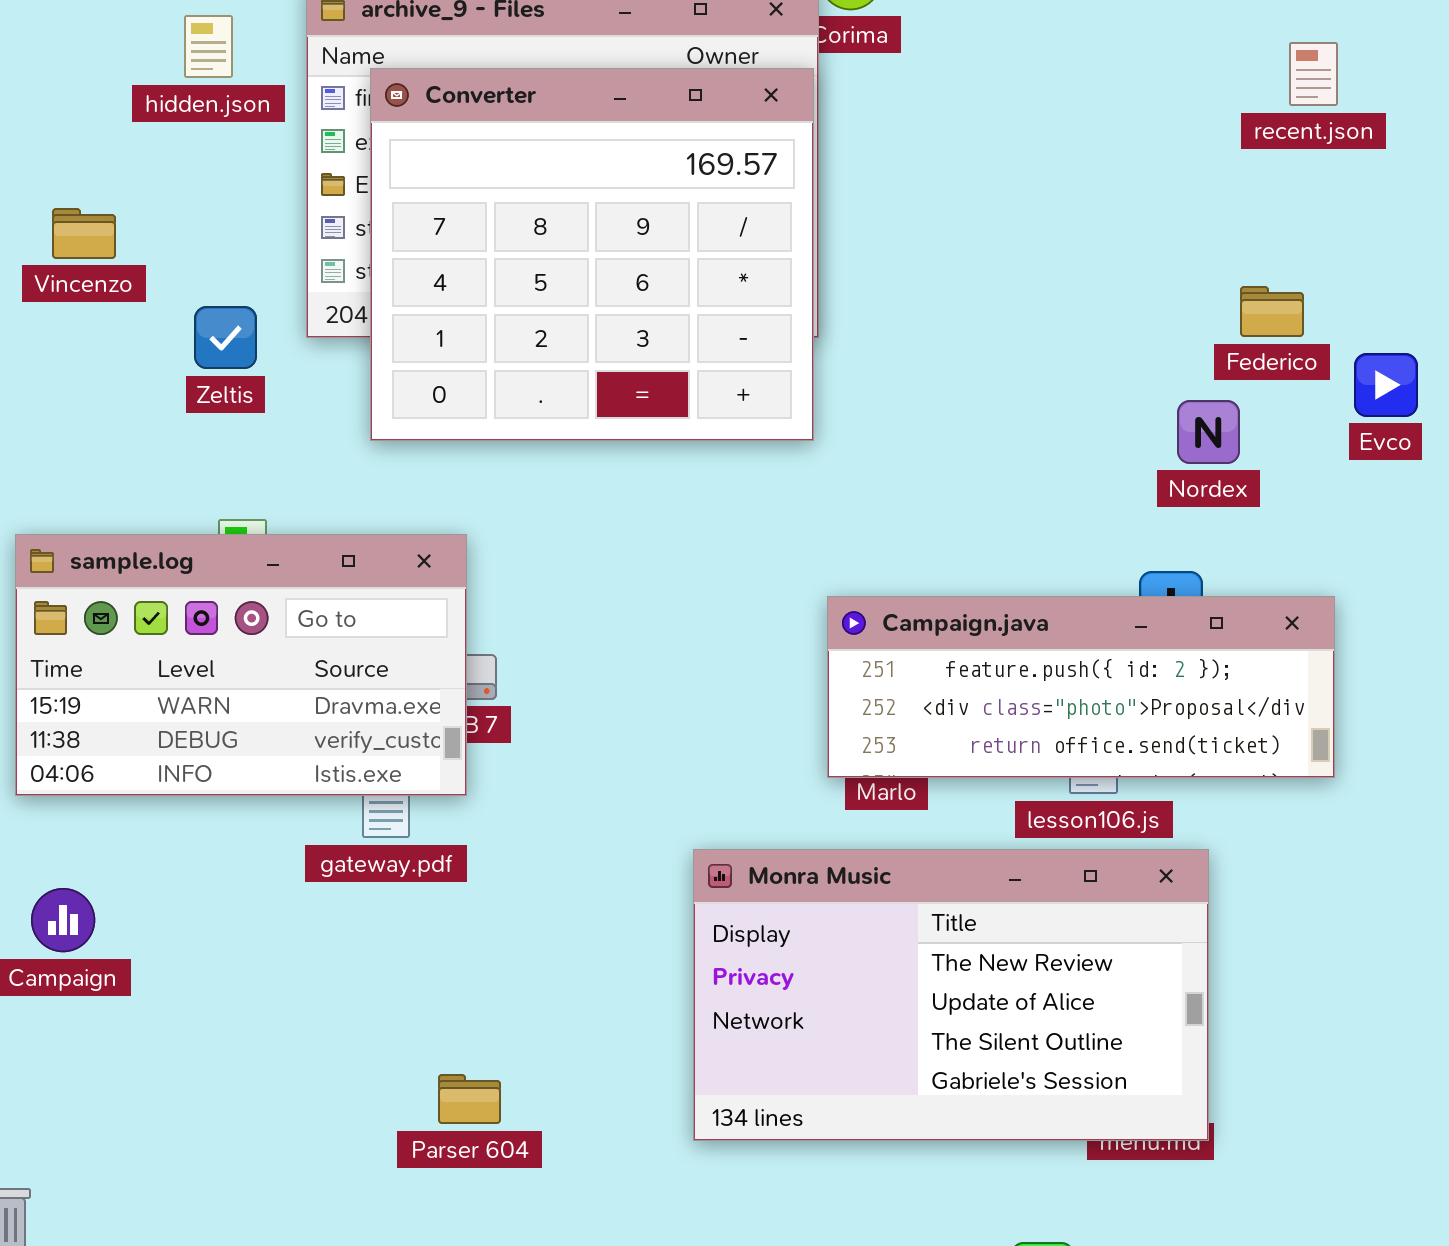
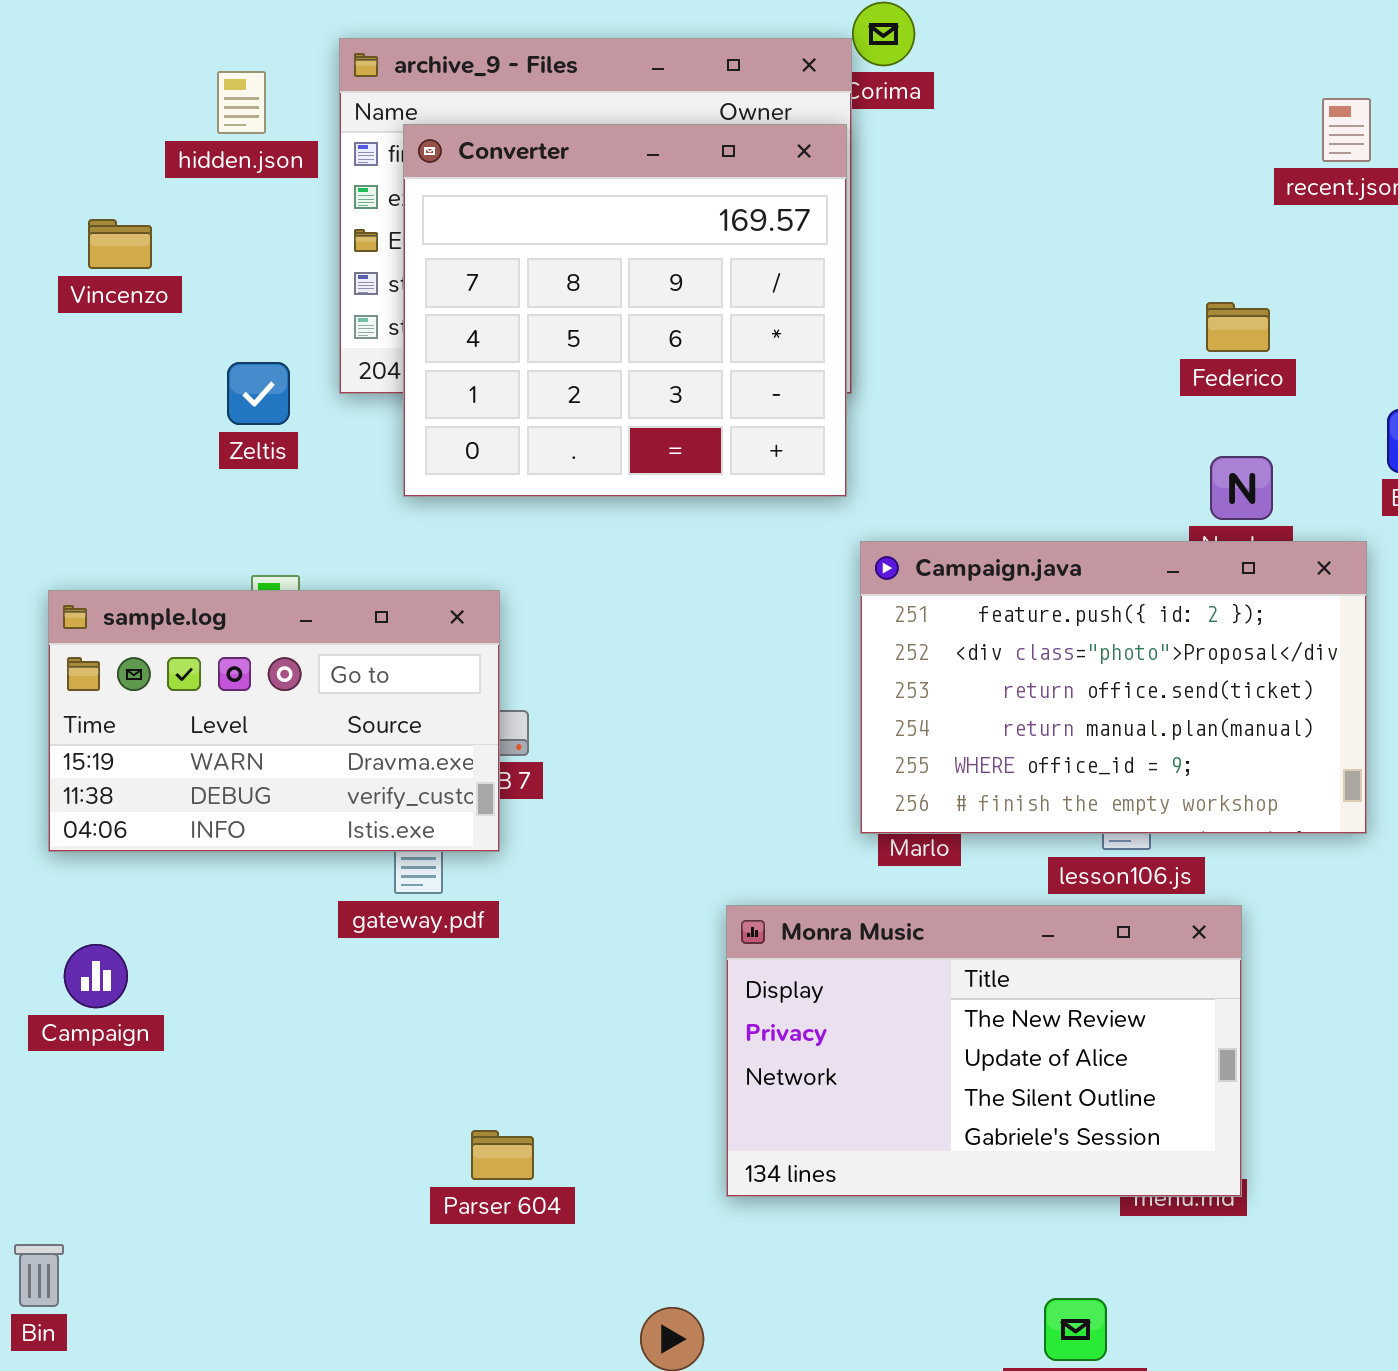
Vincenzo: [52,208,116,259] -> [88,219,152,269], moved
Federico: [1240,286,1304,337] -> [1206,302,1270,352], moved
Campaign.java: [827,596,1335,778] -> [860,541,1367,834], resized

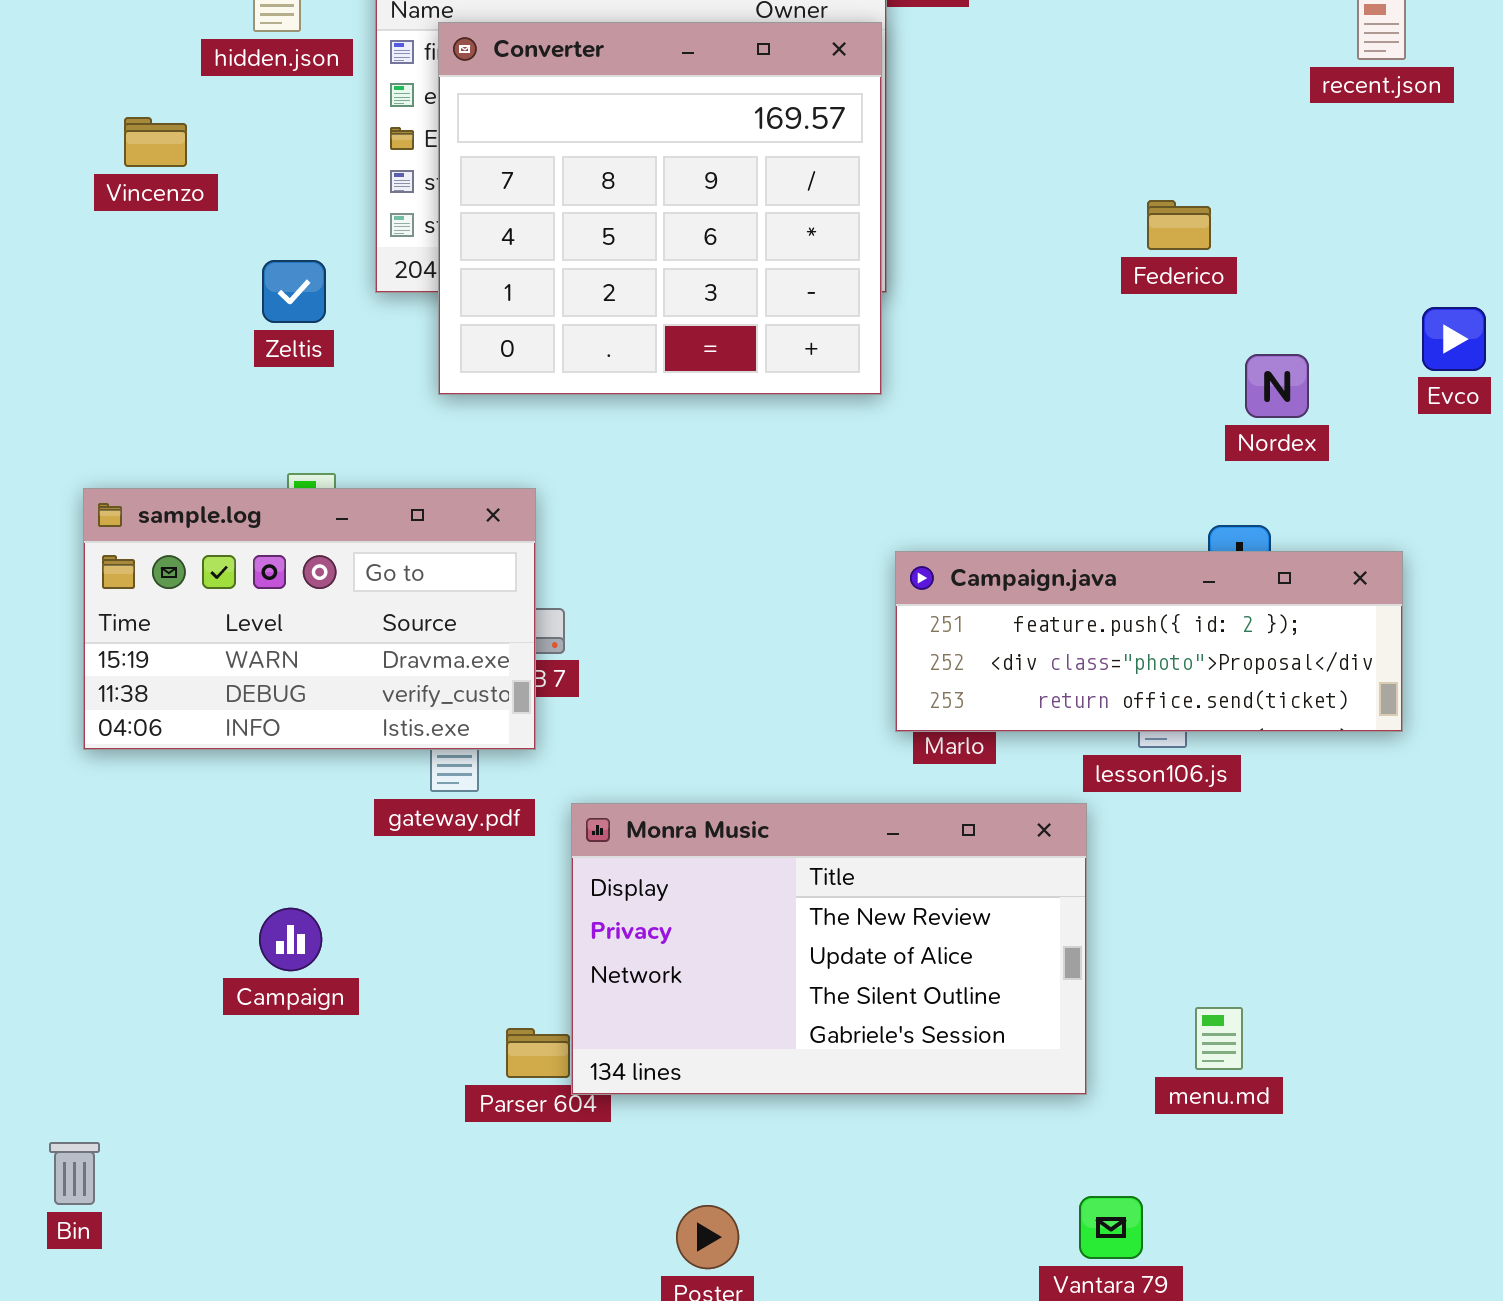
Federico: [1206,302,1270,352] -> [1147,200,1211,250], moved
Campaign.java: [860,541,1367,834] -> [895,551,1403,732], resized
Monra Music: [726,905,1242,1197] -> [571,803,1087,1095], moved
Campaign: [64,944,128,1008] -> [259,908,322,971], moved

